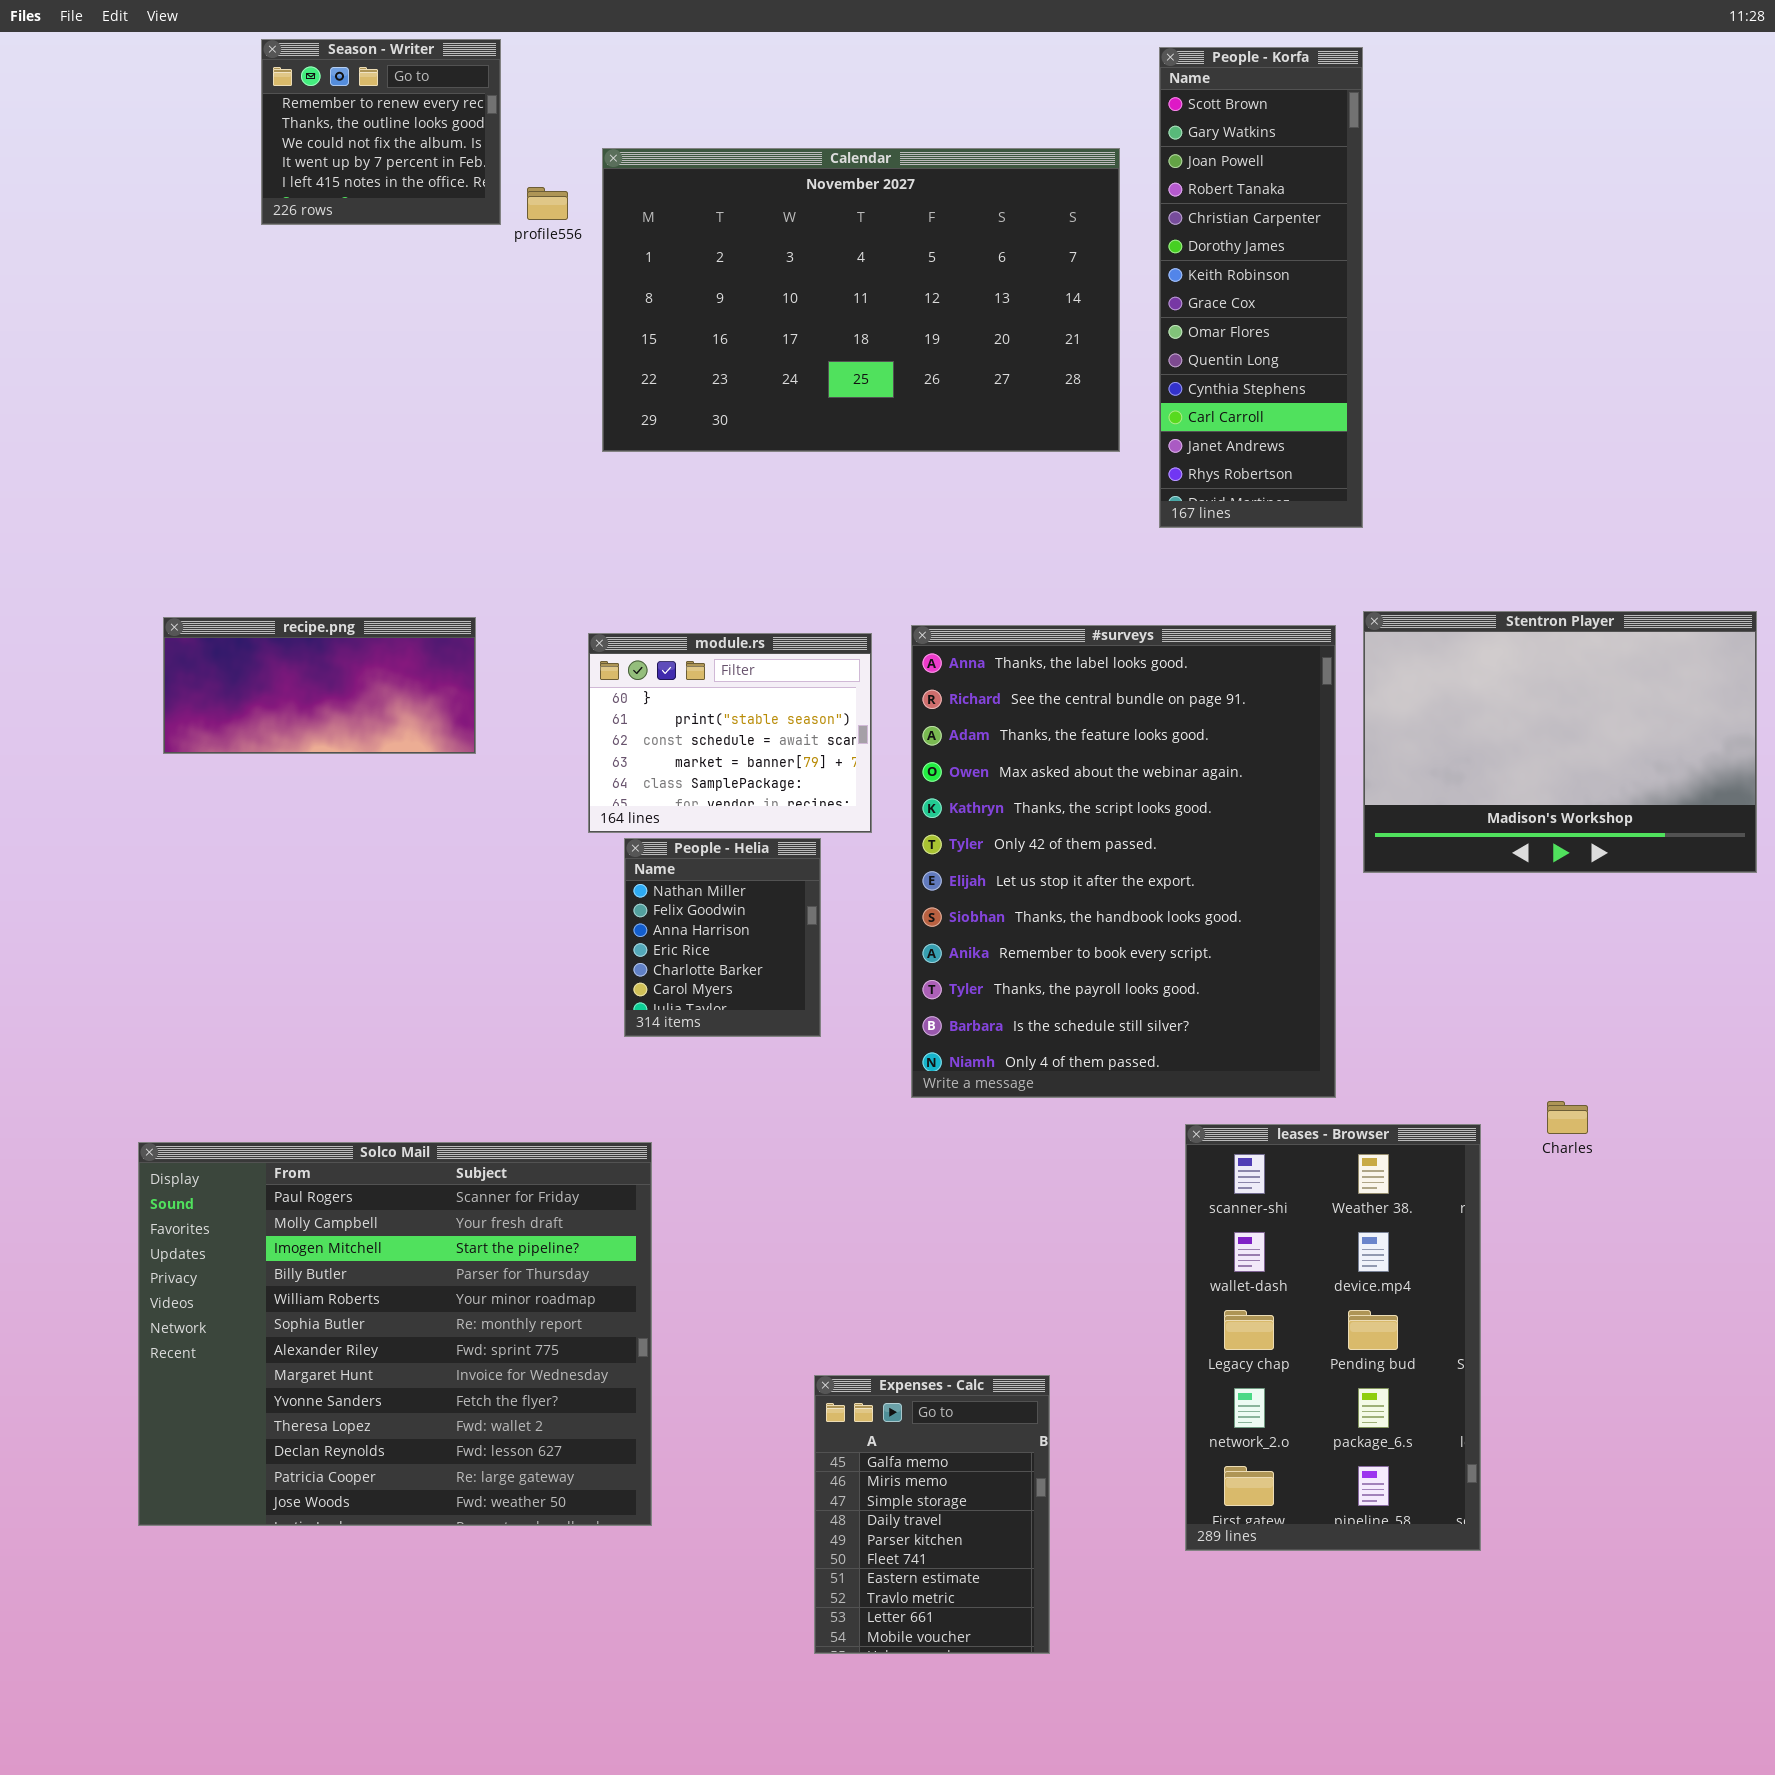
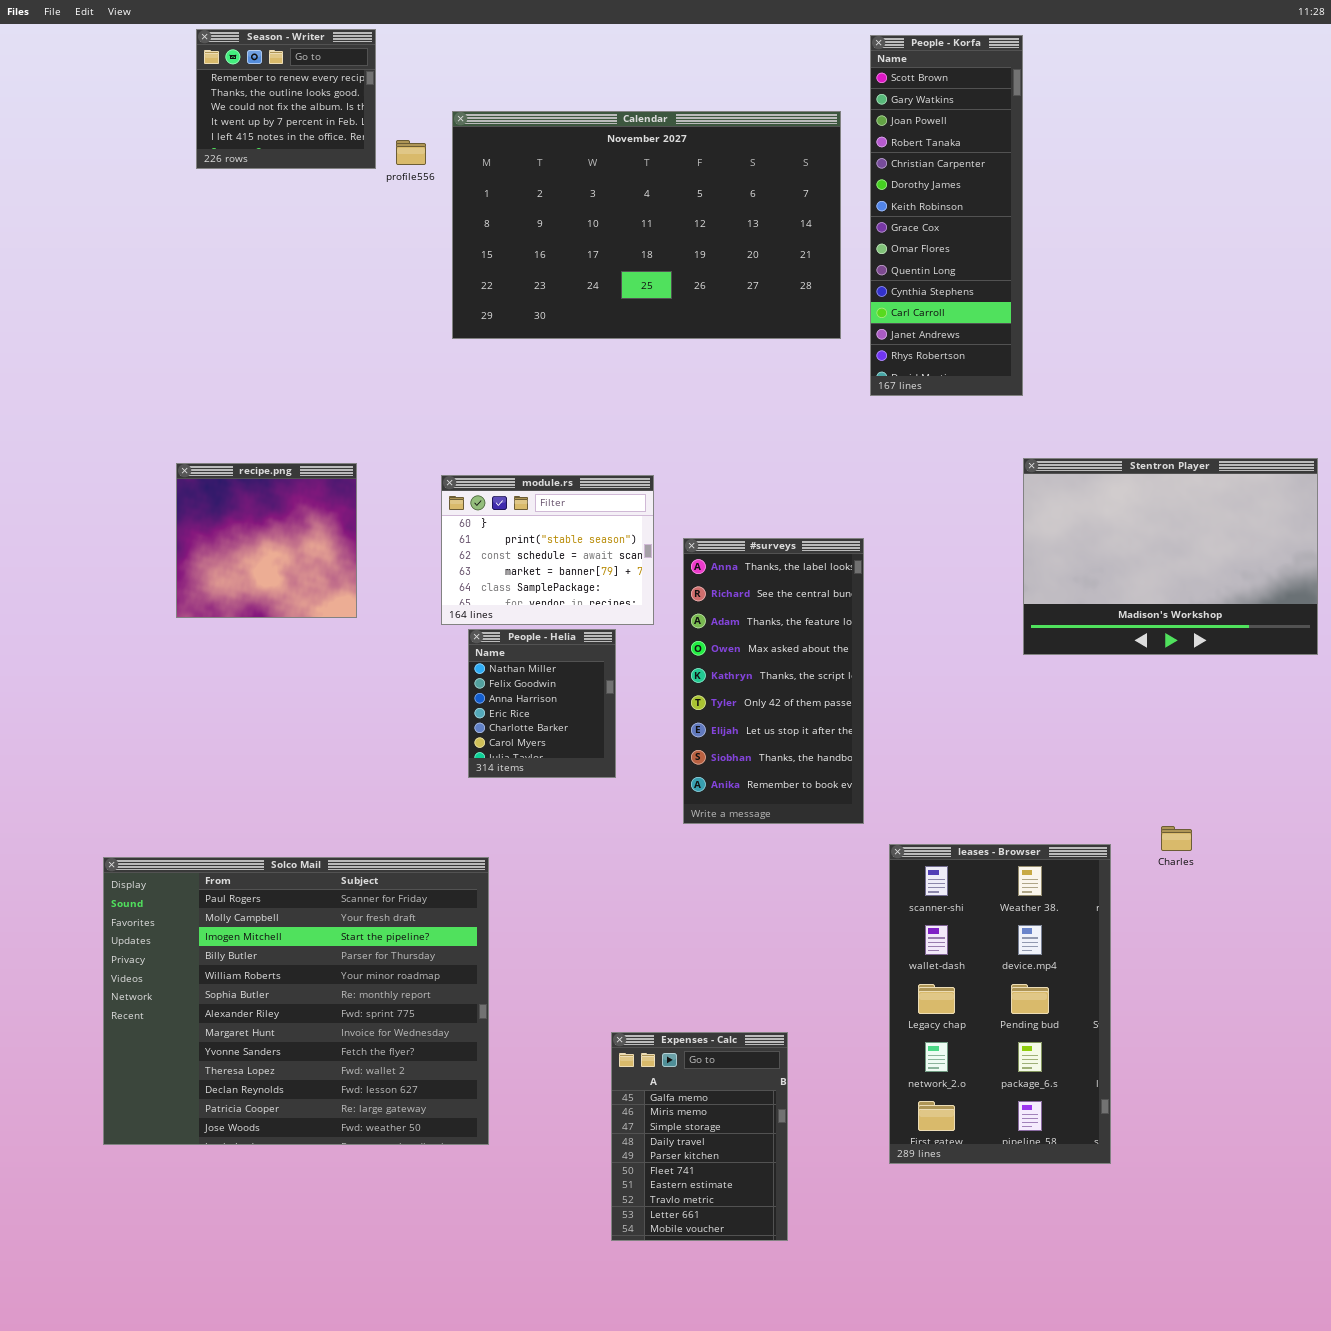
recipe.png: [163,617,476,754] -> [176,463,357,618], resized
#surveys: [911,625,1336,1098] -> [683,538,864,824], resized

